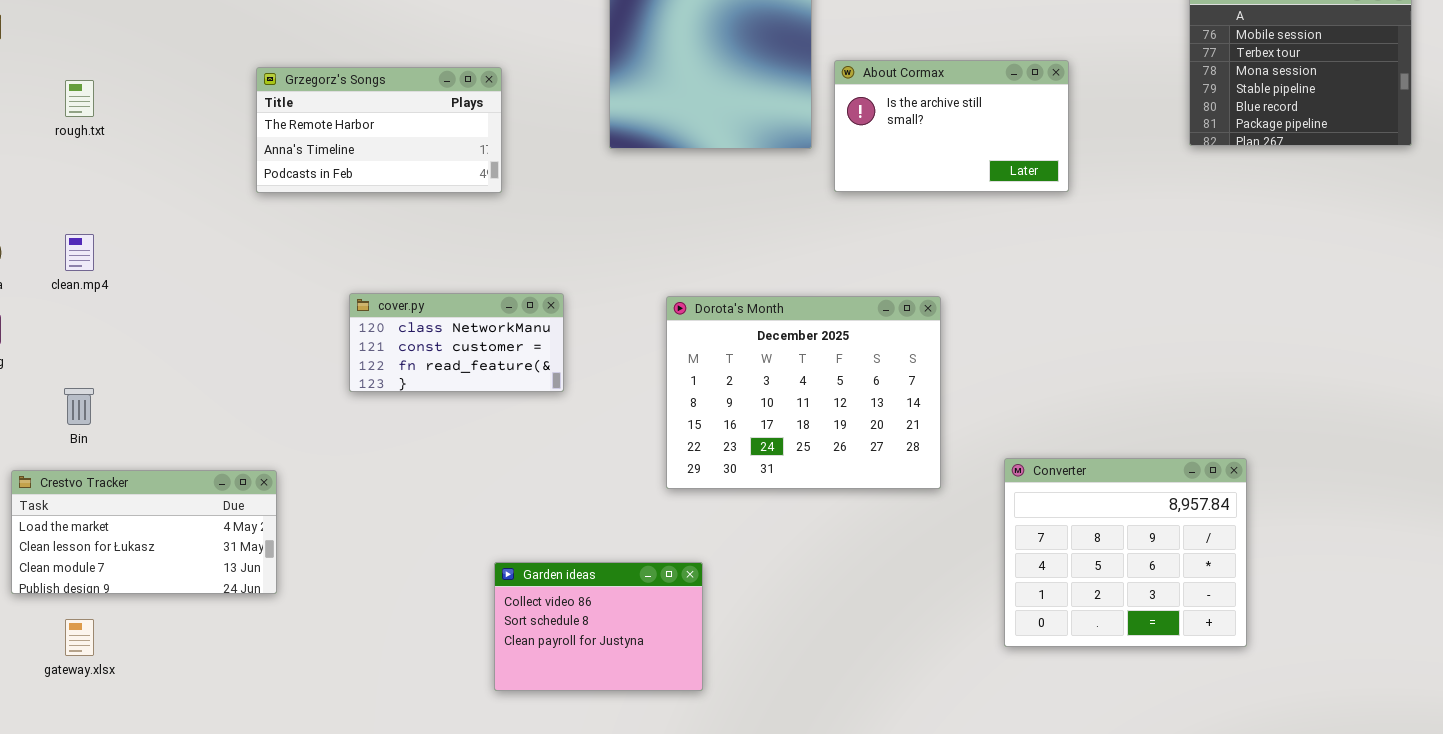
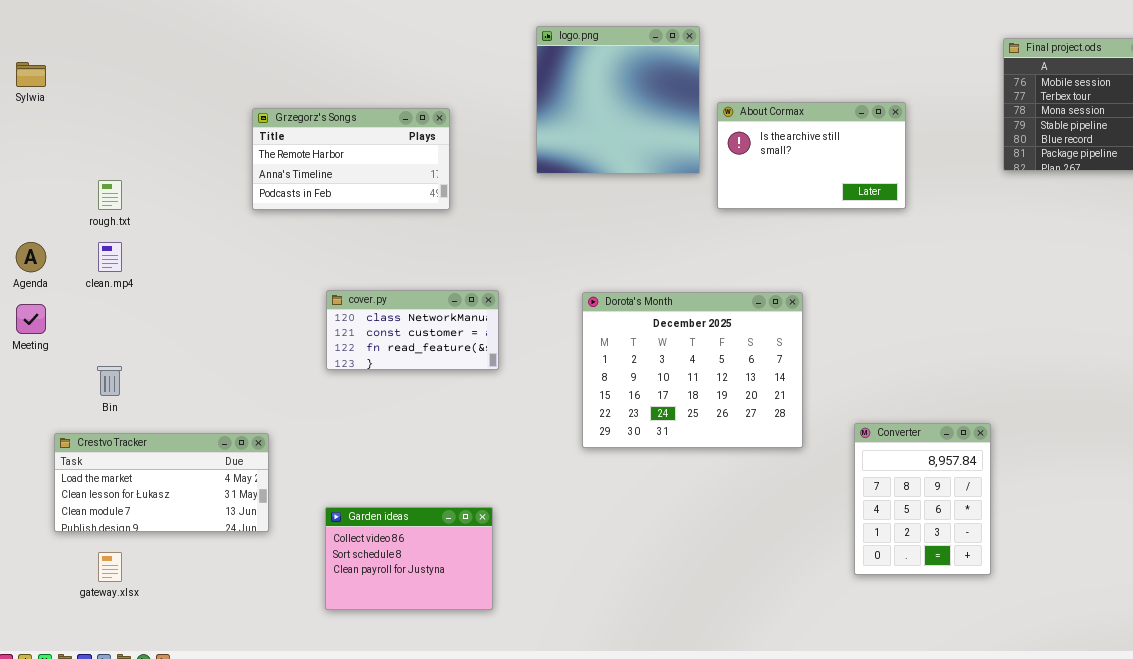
rough.txt: [65,80,94,117] -> [98,180,122,210], moved
Converter: [1004,458,1247,647] -> [854,423,991,575], resized
Garden ideas: [494,562,703,691] -> [325,507,493,610], moved

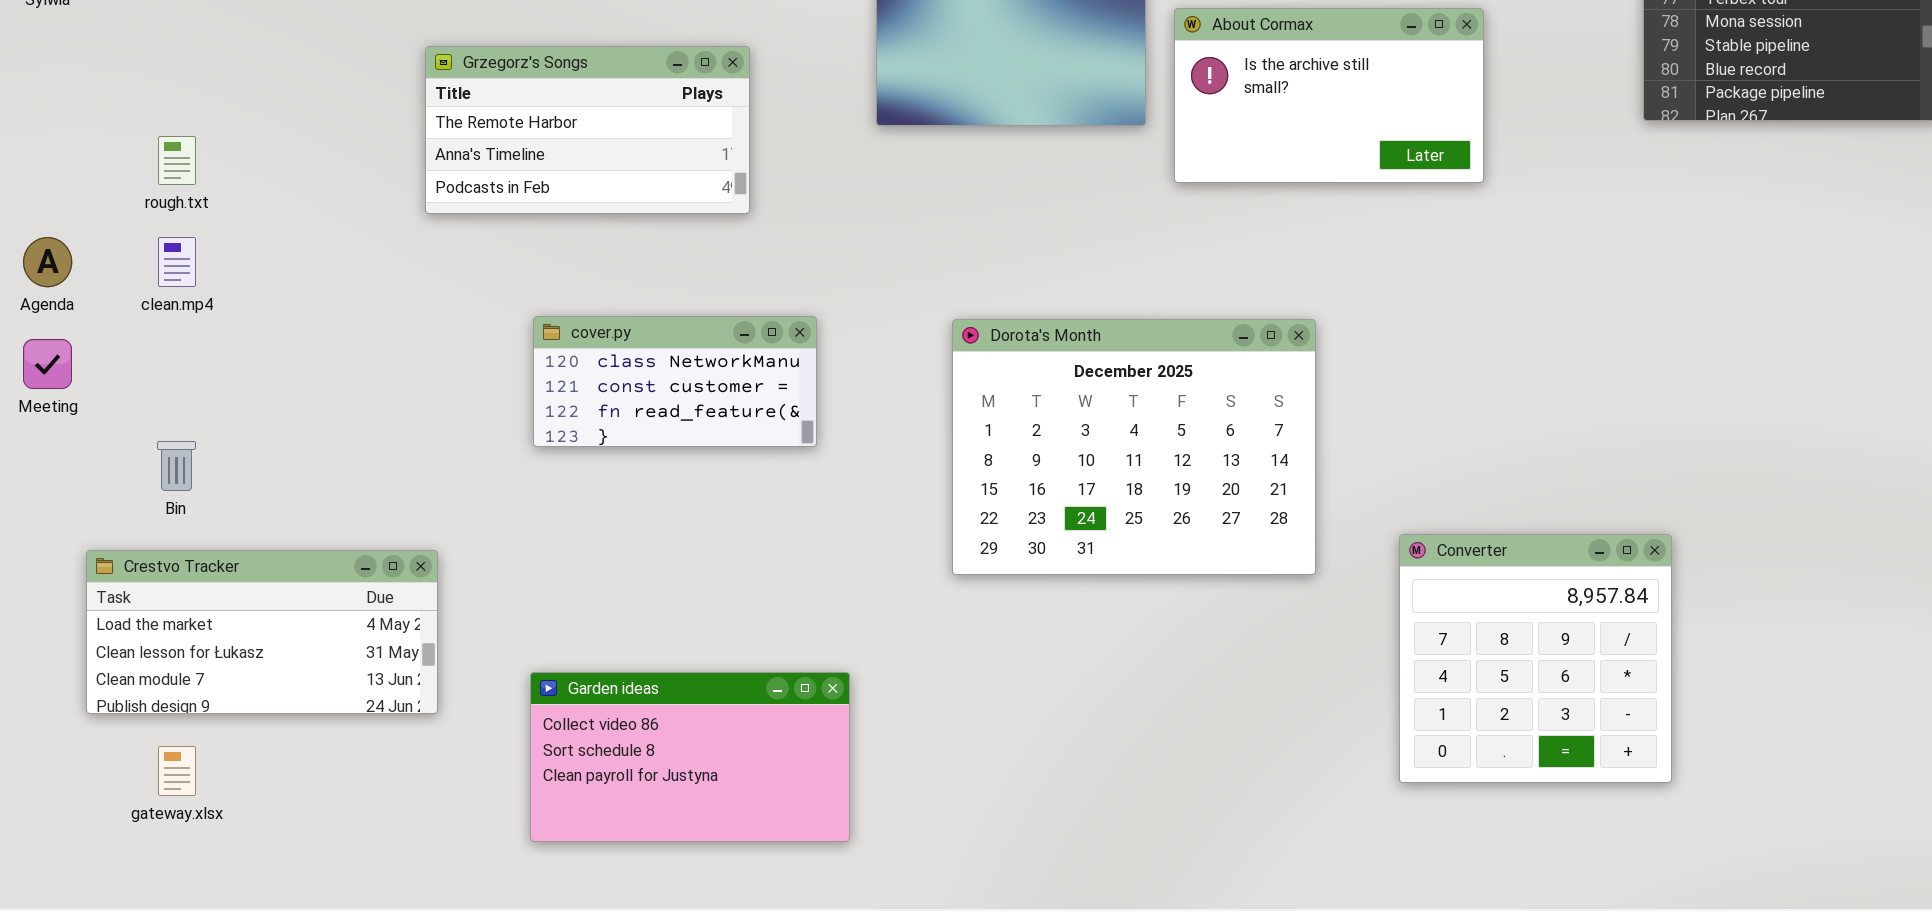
Grzegorz's Songs: [252,108,450,210] -> [425,46,750,214], moved
Converter: [854,423,991,575] -> [1399,534,1672,783], resized
Garden ideas: [325,507,493,610] -> [530,672,850,842], resized

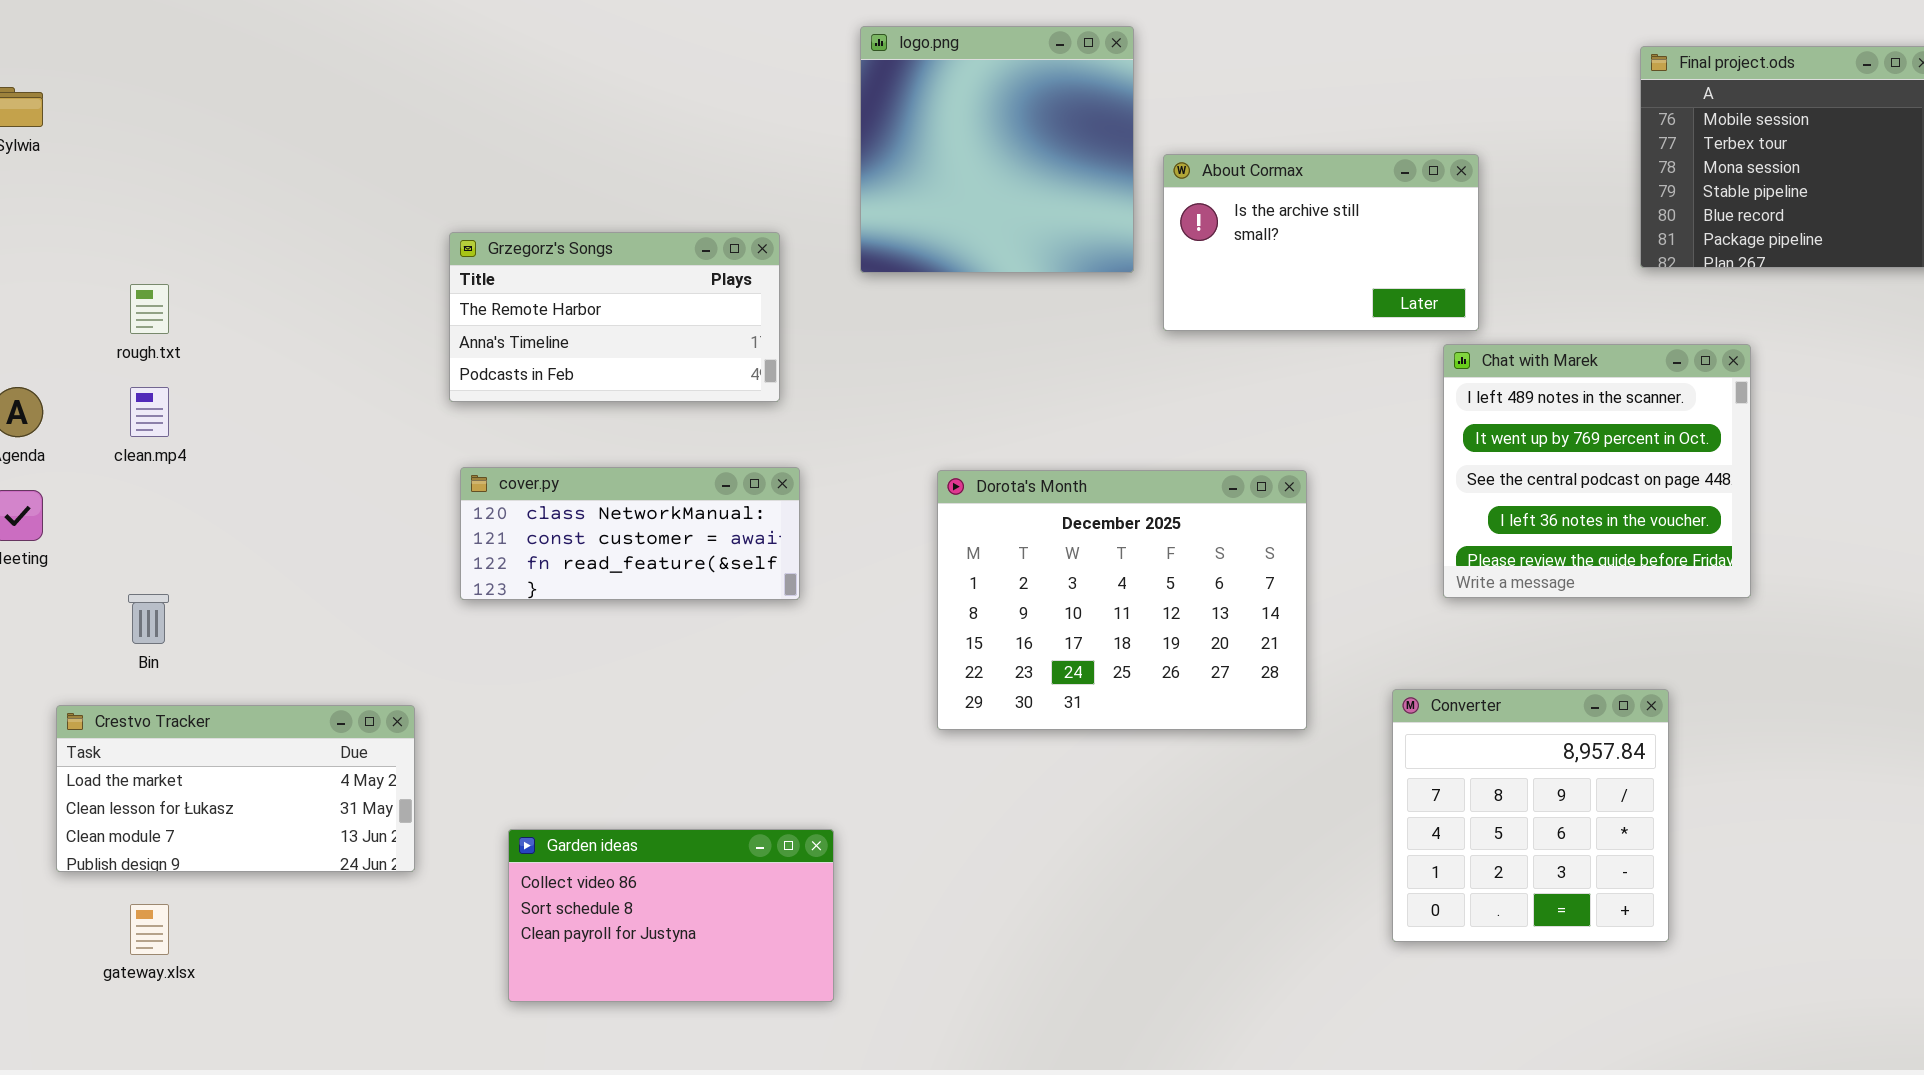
Grzegorz's Songs: [425,46,750,214] -> [449,232,780,402], moved
Chat with Marek: none -> [1443,344,1751,598], opened
cover.py: [533,316,817,447] -> [460,467,800,600], resized

